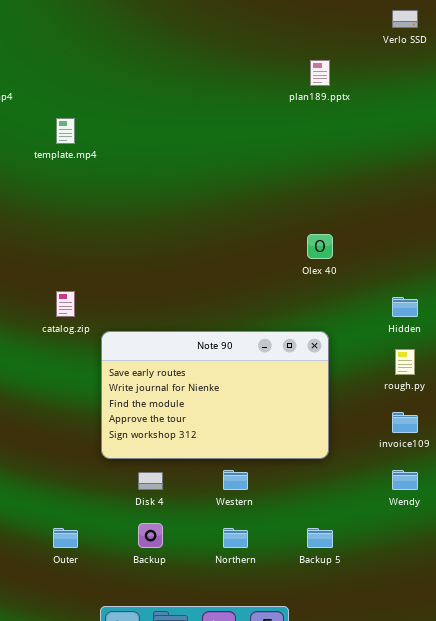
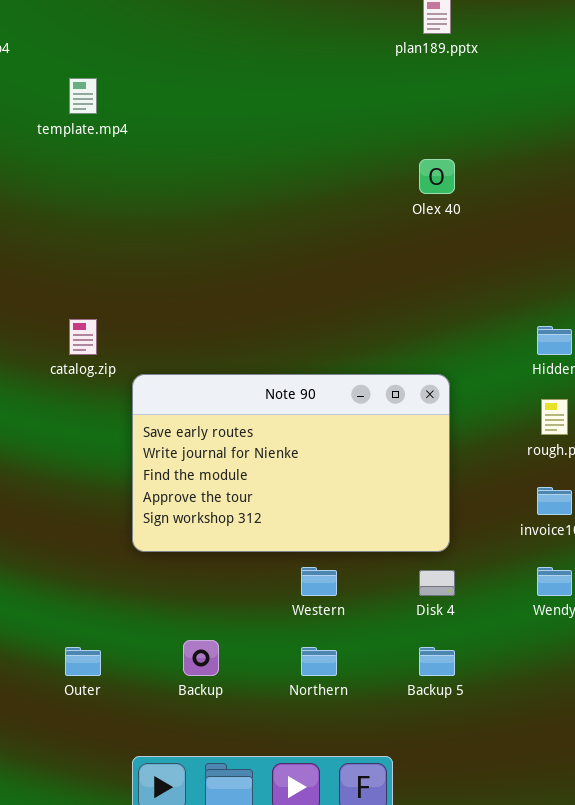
Olex 40: [307,234,333,259] -> [419,159,455,194], moved
Disk 4: [138,472,163,490] -> [419,570,455,596], moved

